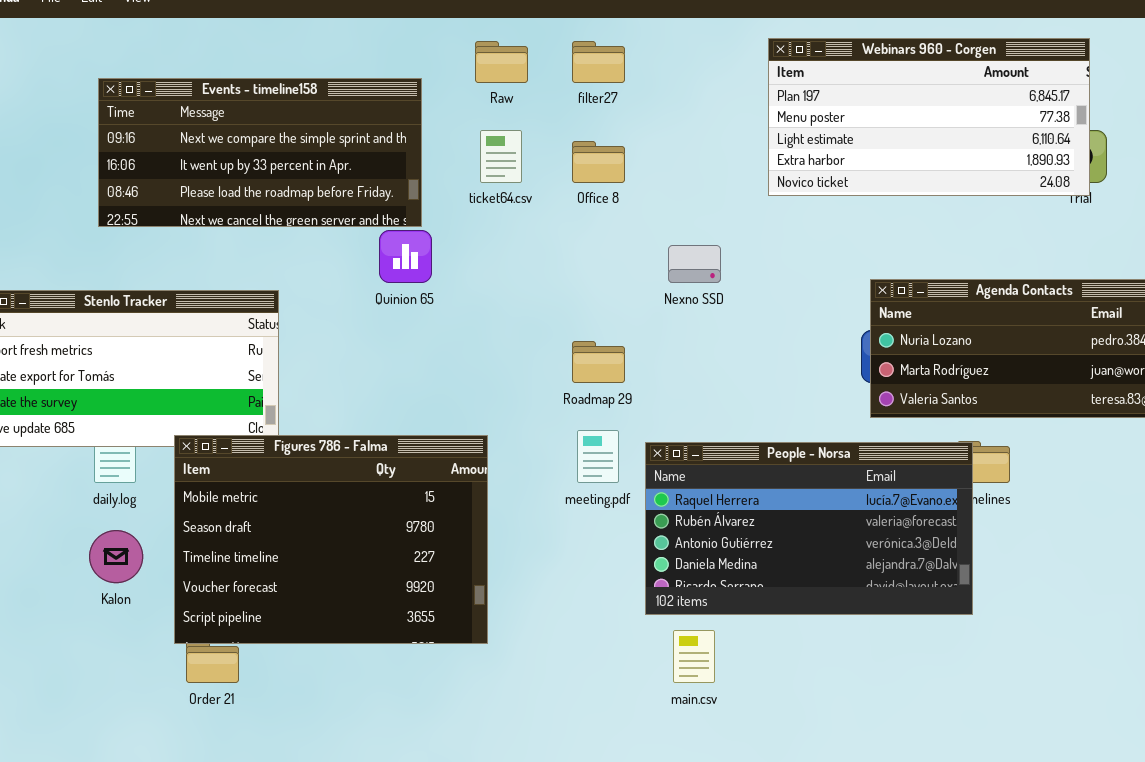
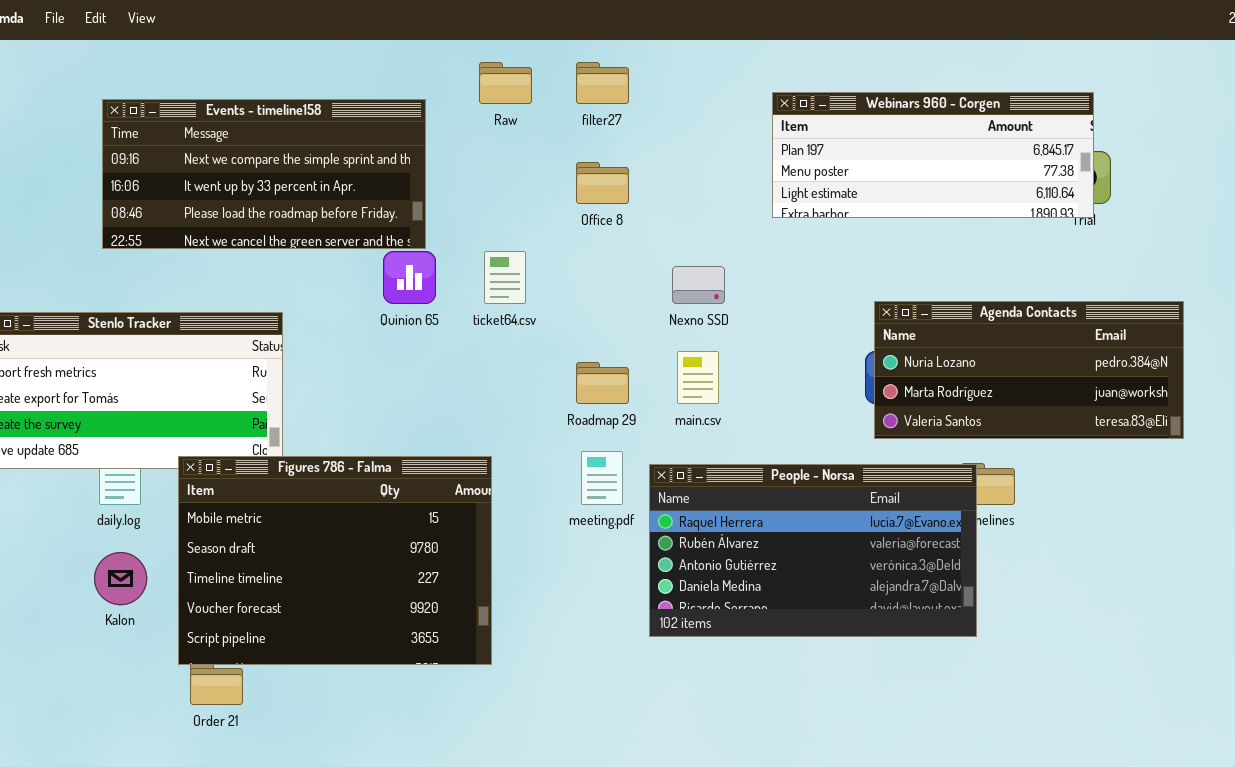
Webinars 960 - Corgen: [768,38,1090,196] -> [772,92,1094,218], resized
ticket64.csv: [480,130,522,183] -> [484,251,526,304], moved
main.csv: [673,630,715,683] -> [677,351,719,404], moved

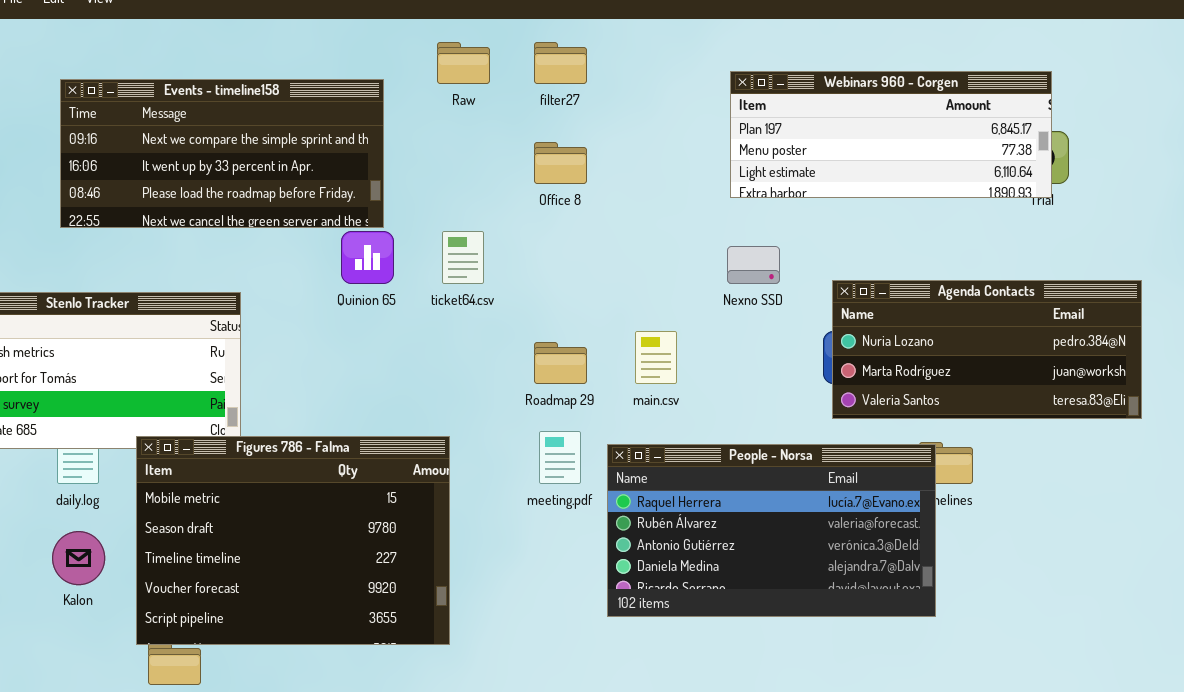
Nexno SSD: [672,266,725,304] -> [727,246,780,284], moved

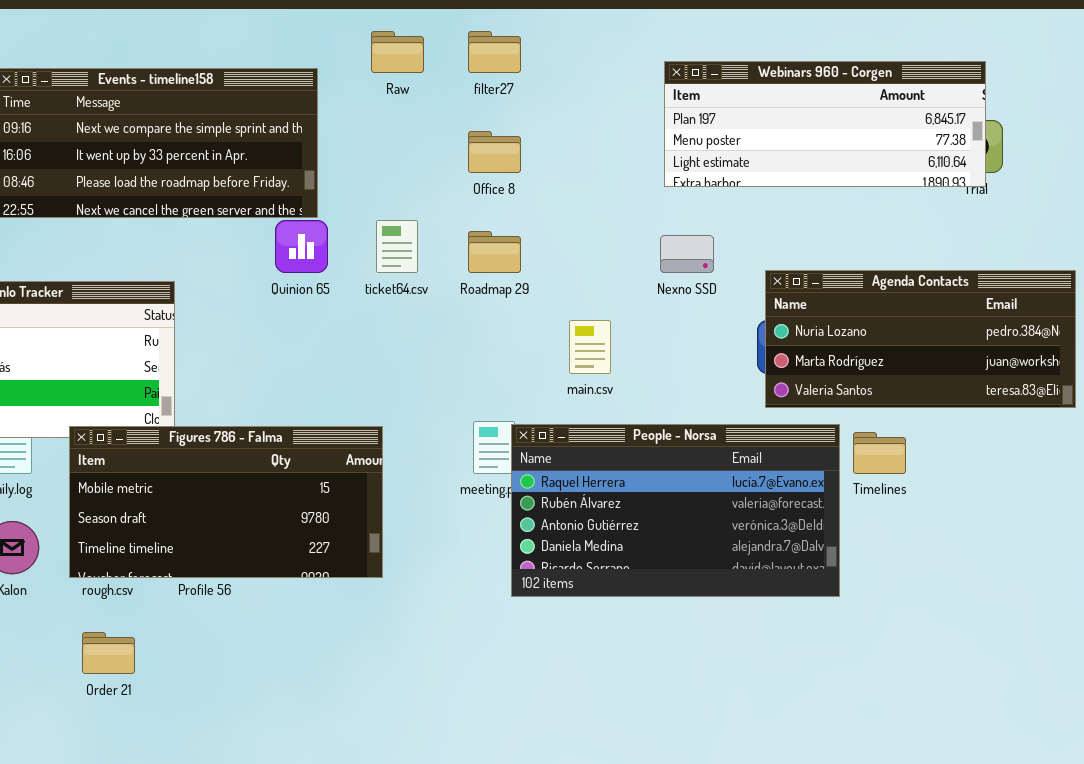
Roadmap 29: [534,342,587,384] -> [468,231,521,273], moved
Figures 786 - Falma: [136,436,450,645] -> [69,426,383,578], resized
People - Norsa: [607,444,936,617] -> [511,424,840,597], moved

